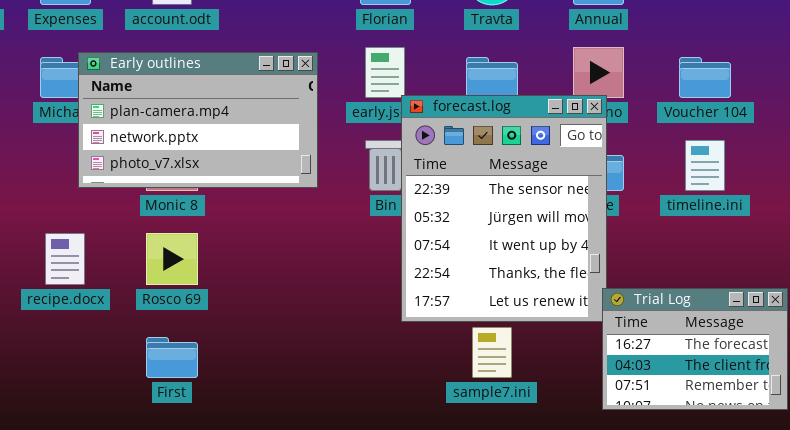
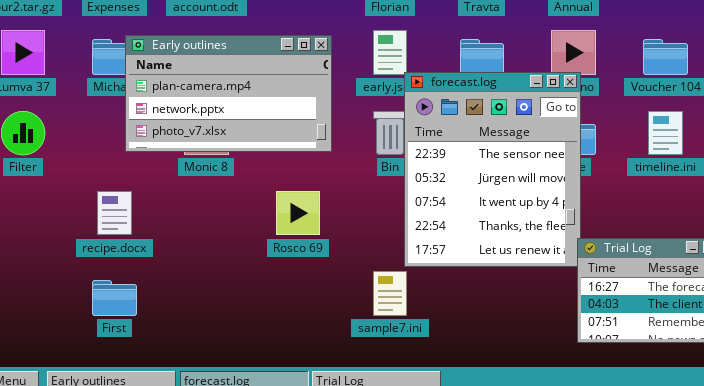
Rosco 69: [146,233,198,285] -> [276,191,320,235], moved
sample7.ini: [472,327,512,378] -> [373,271,407,316], moved
First: [146,337,198,378] -> [92,280,137,316], moved

